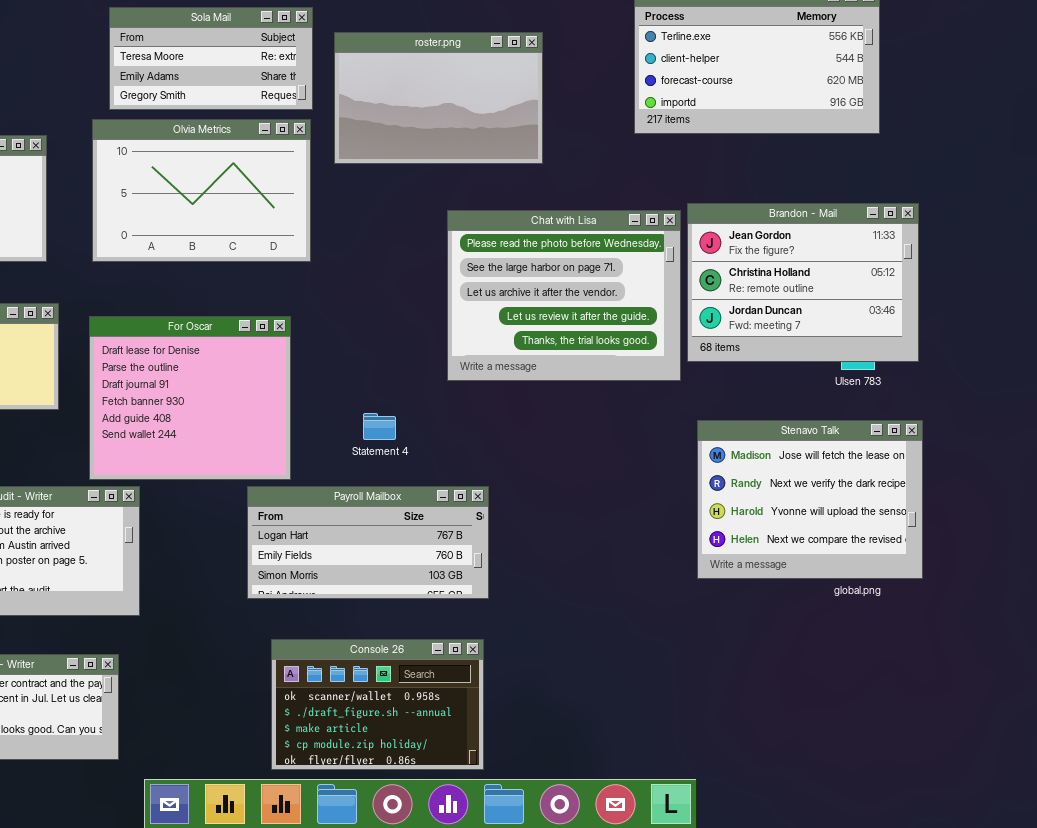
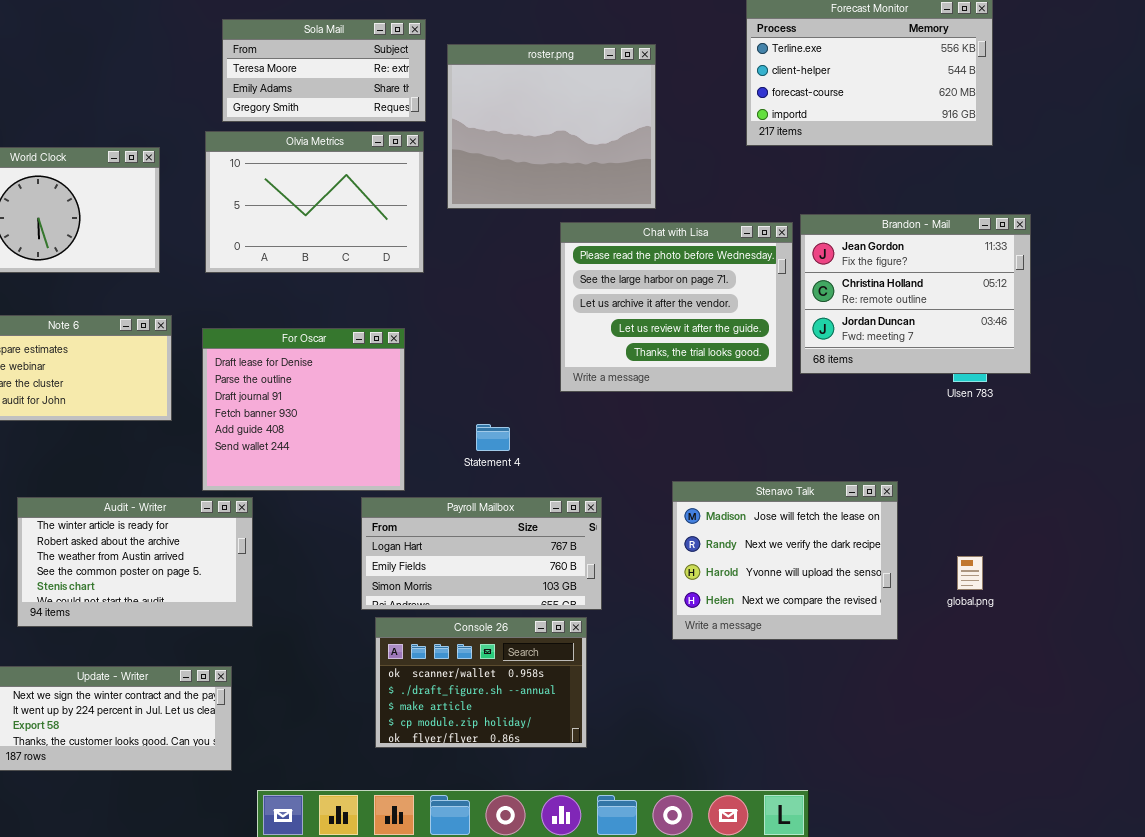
roster.png: [334,32,543,164] -> [447,44,656,209], resized
Stenavo Talk: [697,420,923,579] -> [672,481,898,640], moved
Console 26: [271,639,484,770] -> [375,617,587,748], moved

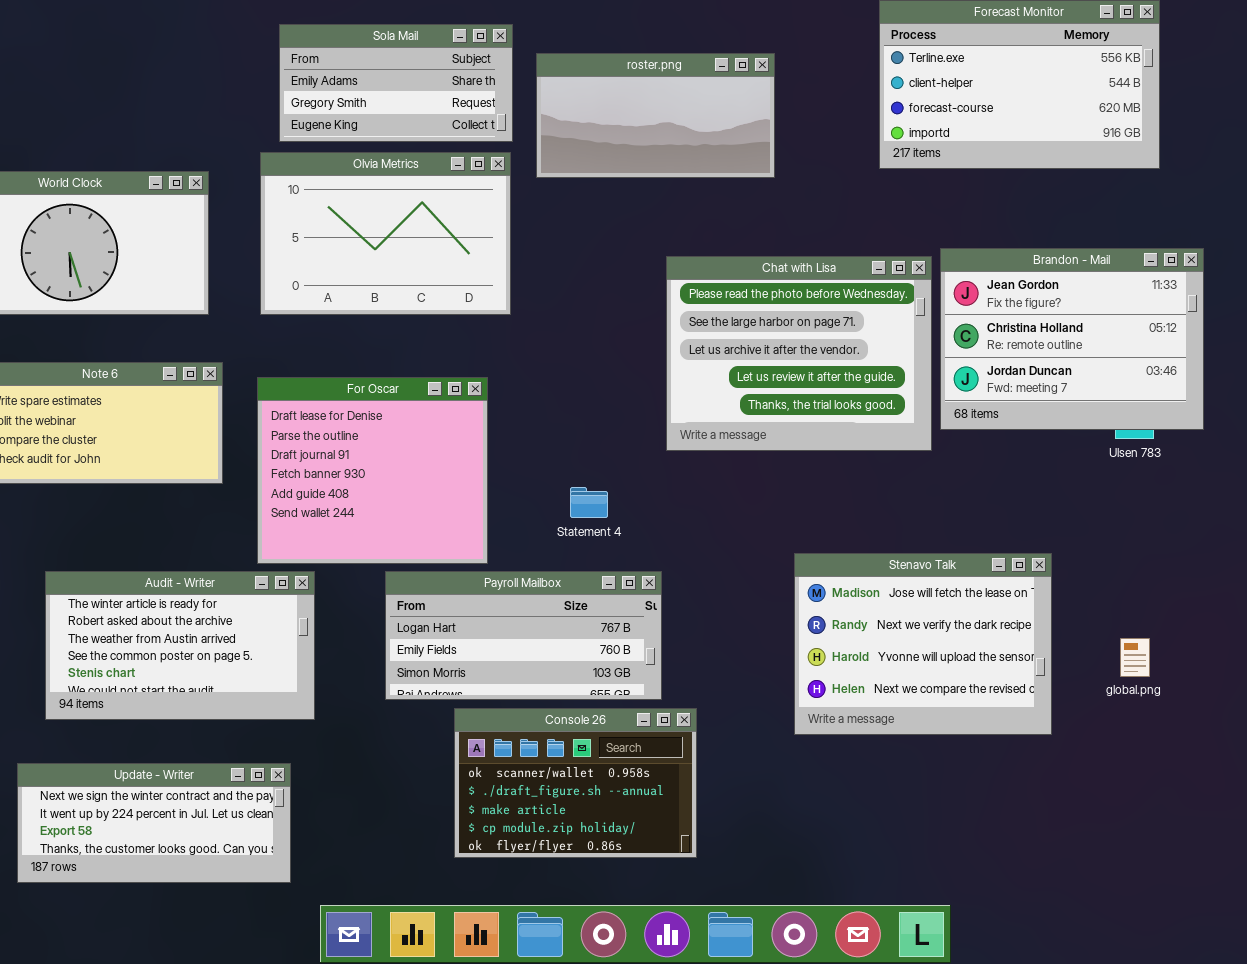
Sola Mail: [222,19,426,122] -> [279,24,513,142], scrolled down 1 row
roster.png: [447,44,656,209] -> [536,53,775,178], resized
Payroll Mailbox: [361,497,602,610] -> [385,571,662,700], moved

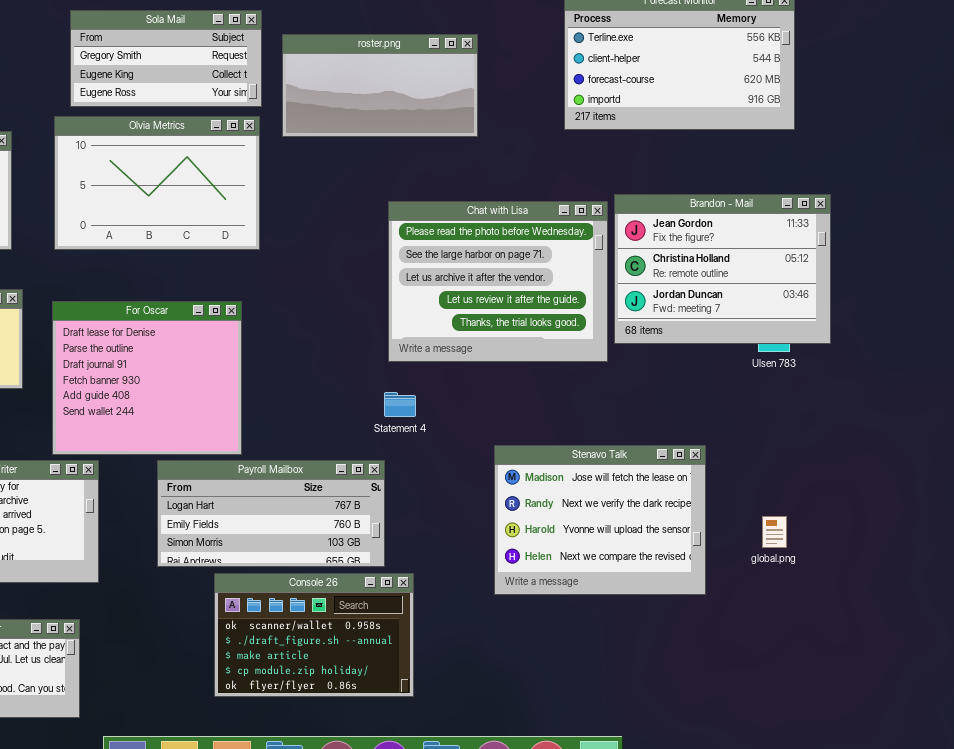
Sola Mail: [279,24,513,142] -> [70,10,262,107], scrolled down 1 row
Statement 4: [570,487,608,518] -> [384,392,416,417], moved

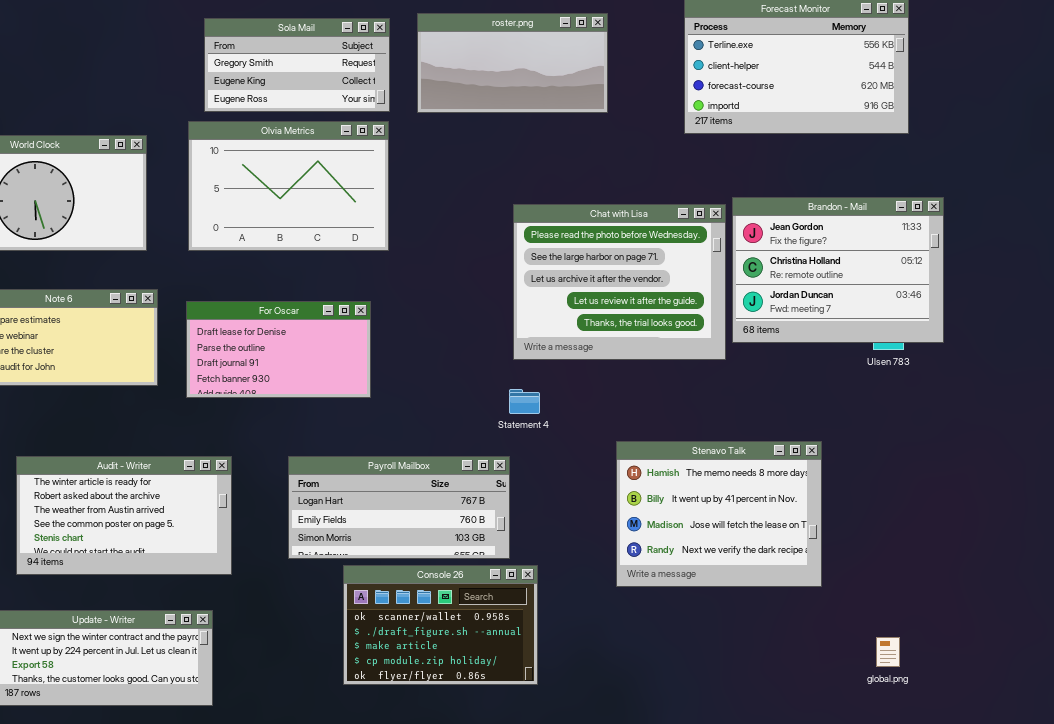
roster.png: [282,34,478,137] -> [417,13,608,113], moved
For Oscar: [52,301,242,455] -> [186,301,371,398], resized
Stenavo Talk: [494,445,706,595] -> [616,441,822,587], scrolled up 2 rows
global.png: [762,516,787,548] -> [876,637,900,667], moved

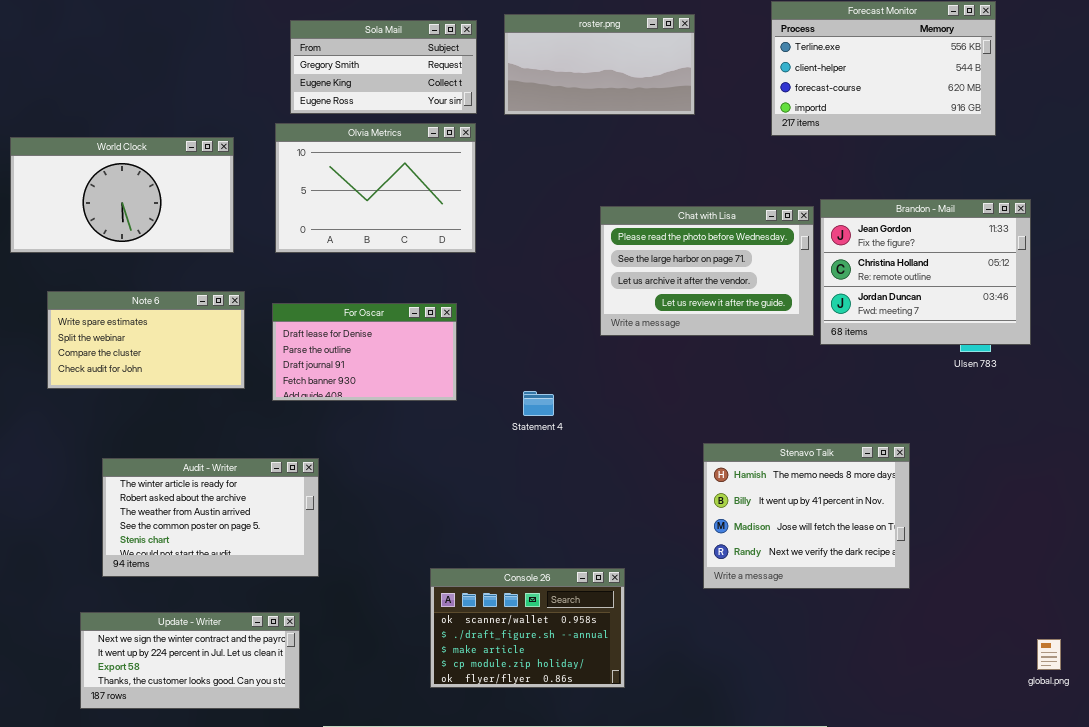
Chat with Lisa: [513,204,726,360] -> [600,206,814,336], resized
Statement 4: [509,389,540,414] -> [523,391,554,416], moved
Payroll Mailbox: [288,456,510,559] -> none, closed
global.png: [876,637,900,667] -> [1037,639,1061,670], moved

